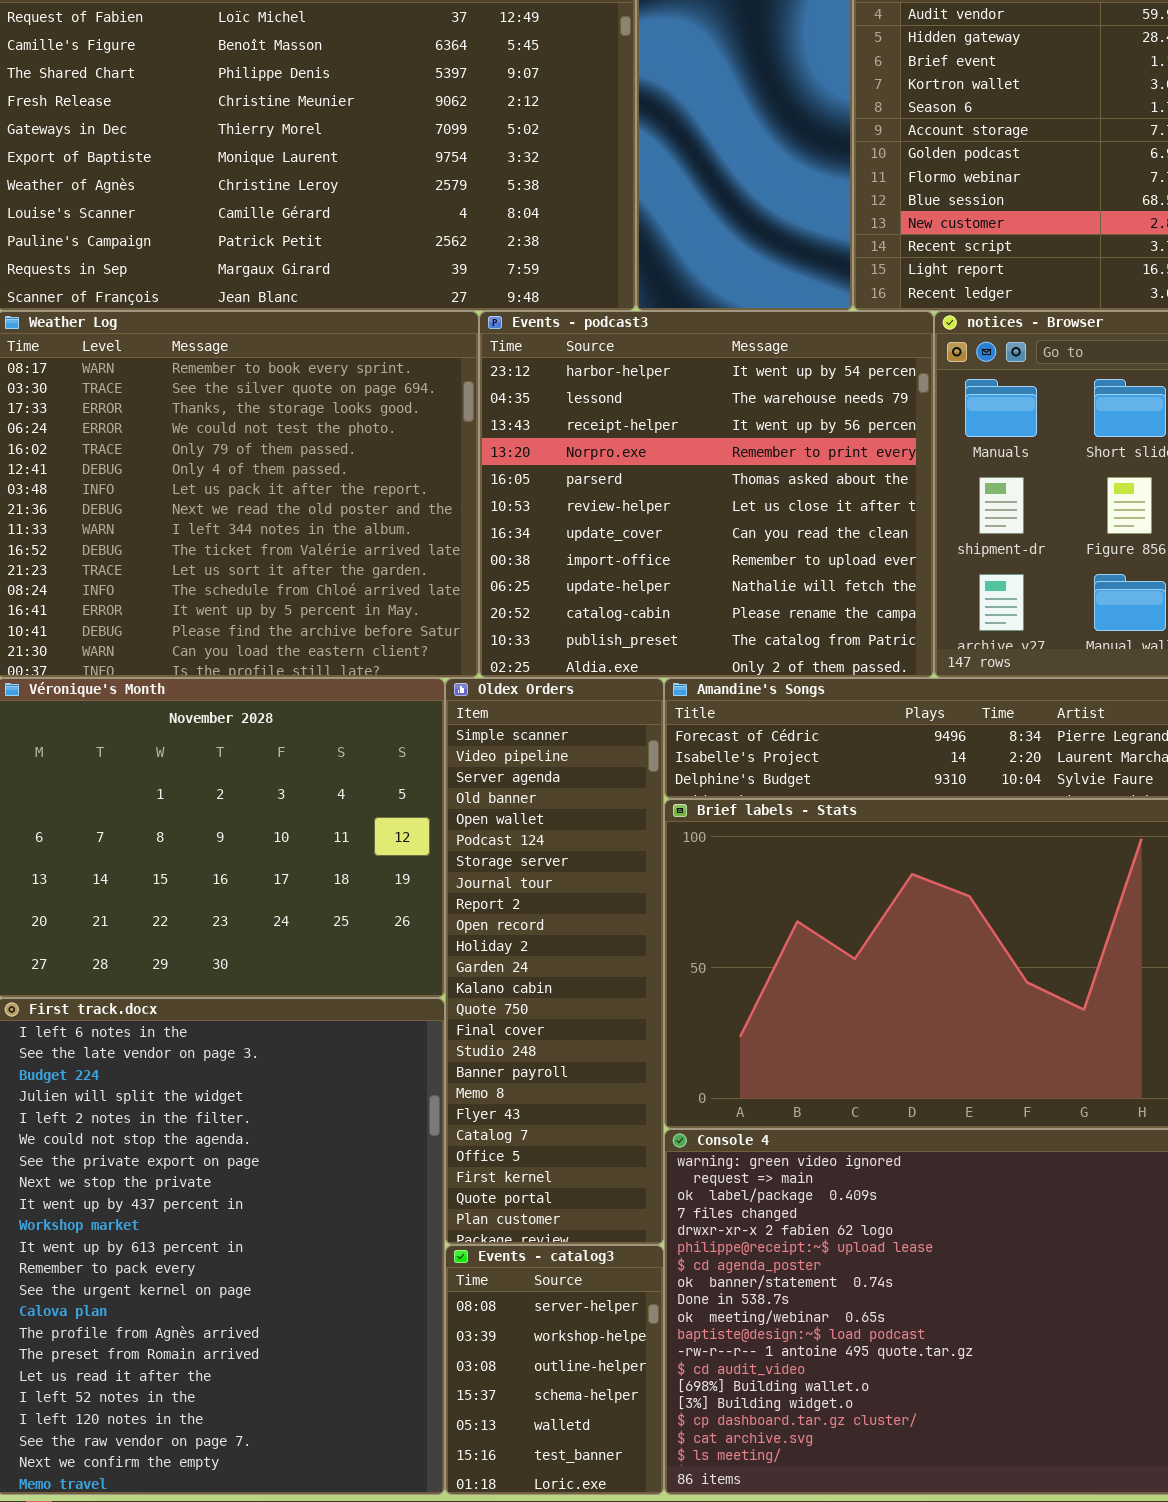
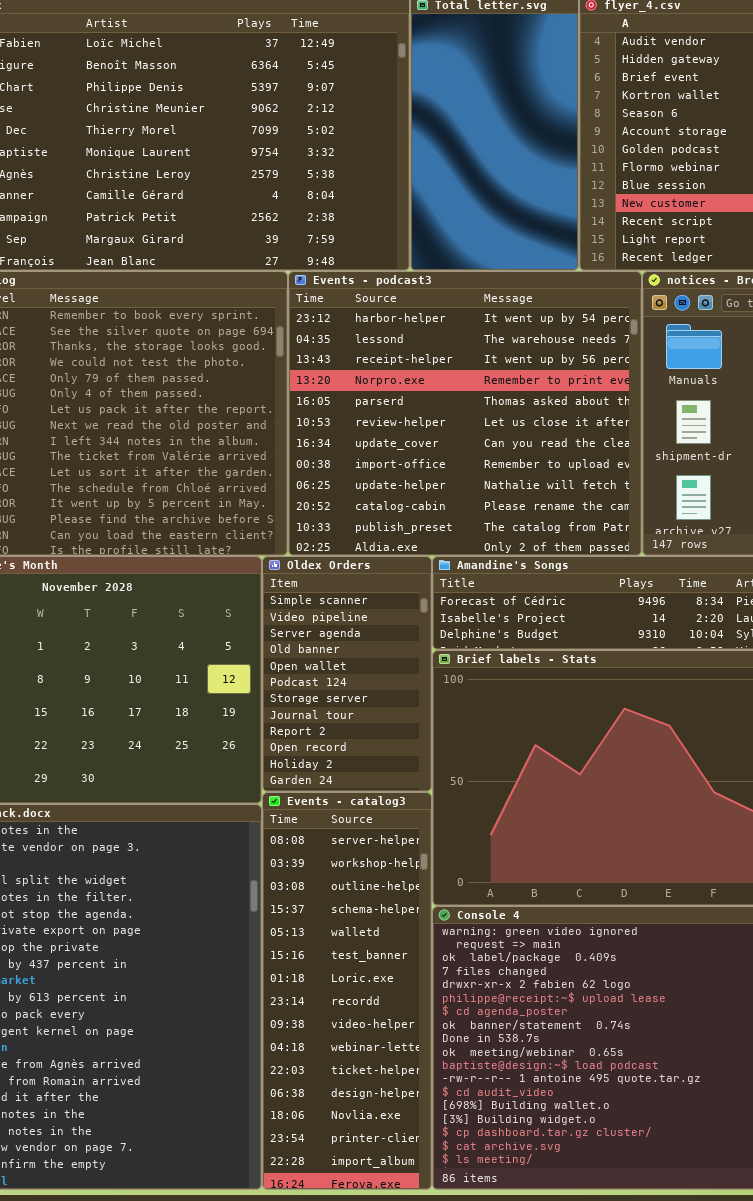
Oldex Orders: [445,678,664,1245] -> [262,556,432,792], resized
Events - catalog3: [445,1245,664,1495] -> [262,792,432,1190], resized

